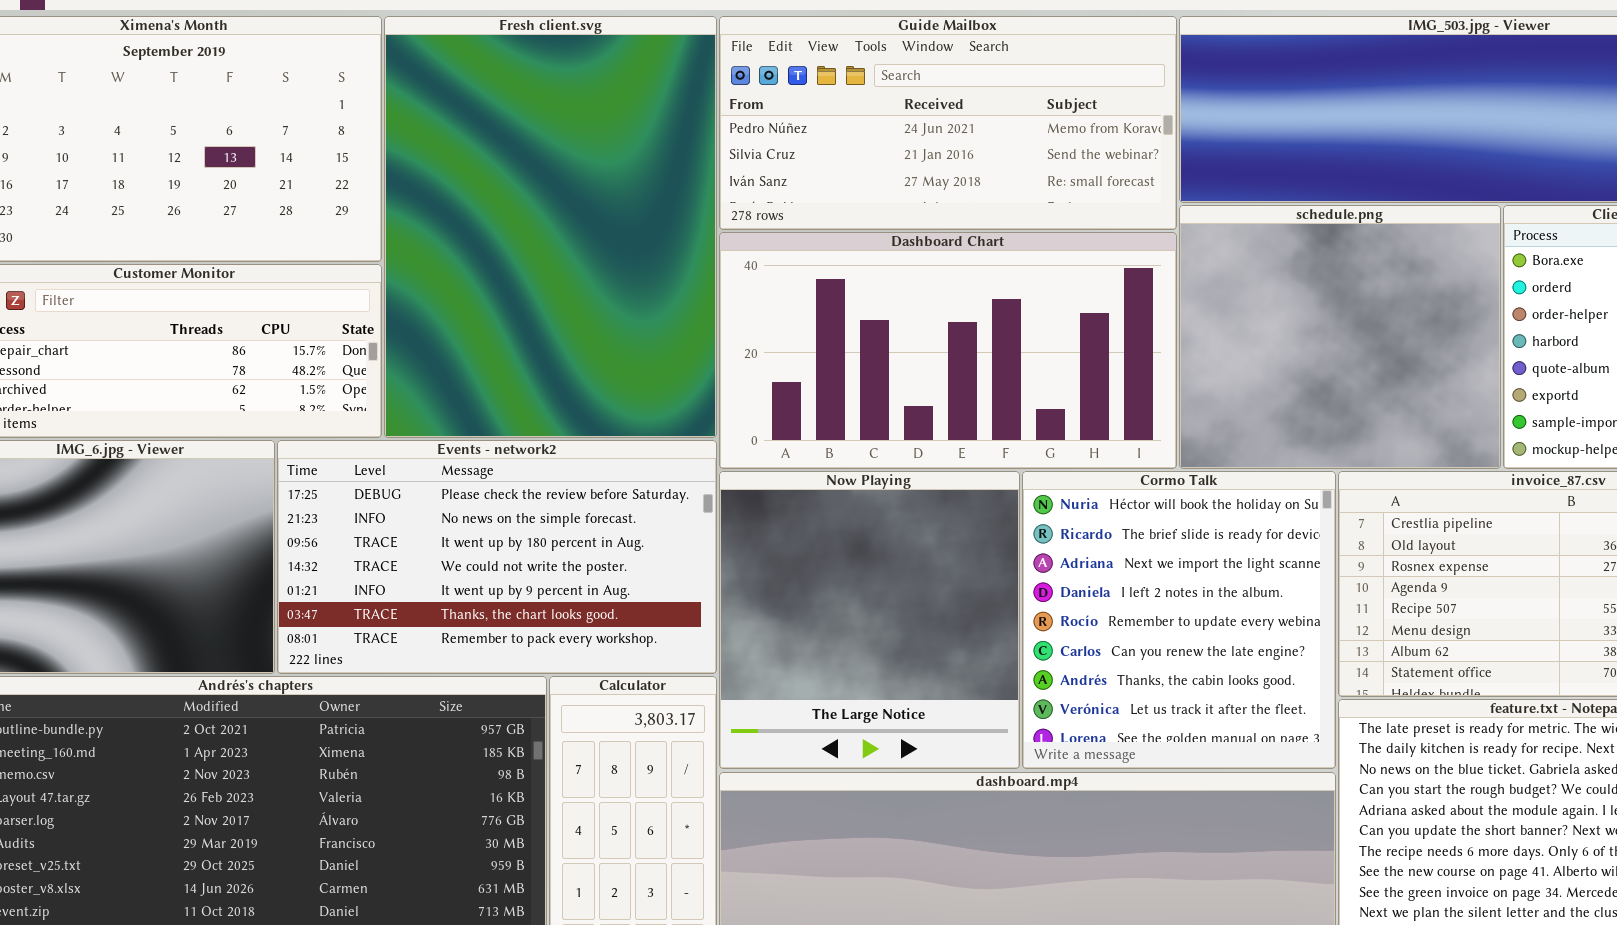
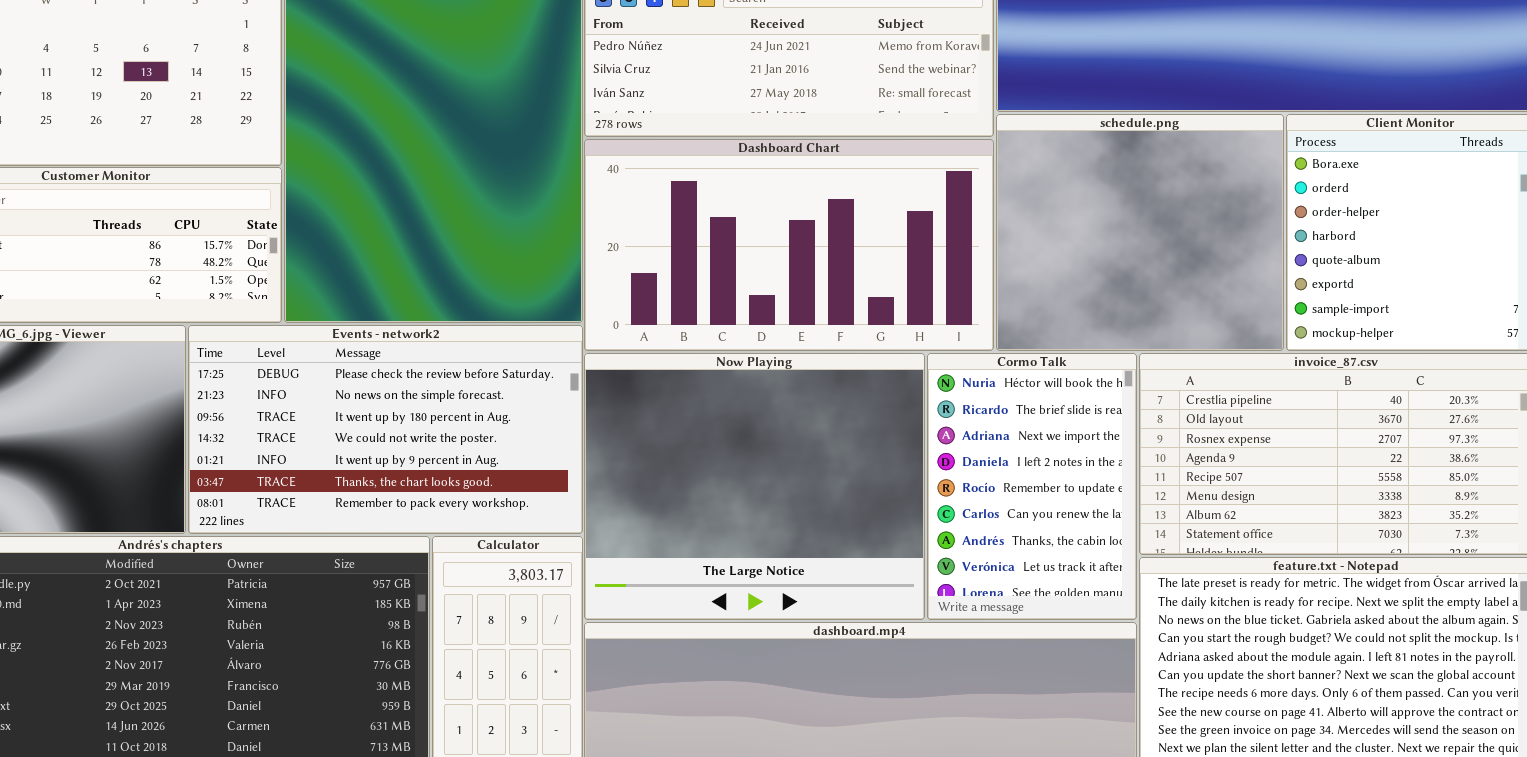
Now Playing: [719,471,1020,769] -> [584,353,925,620], resized
Cormo Talk: [1022,471,1336,769] -> [927,353,1137,620], resized

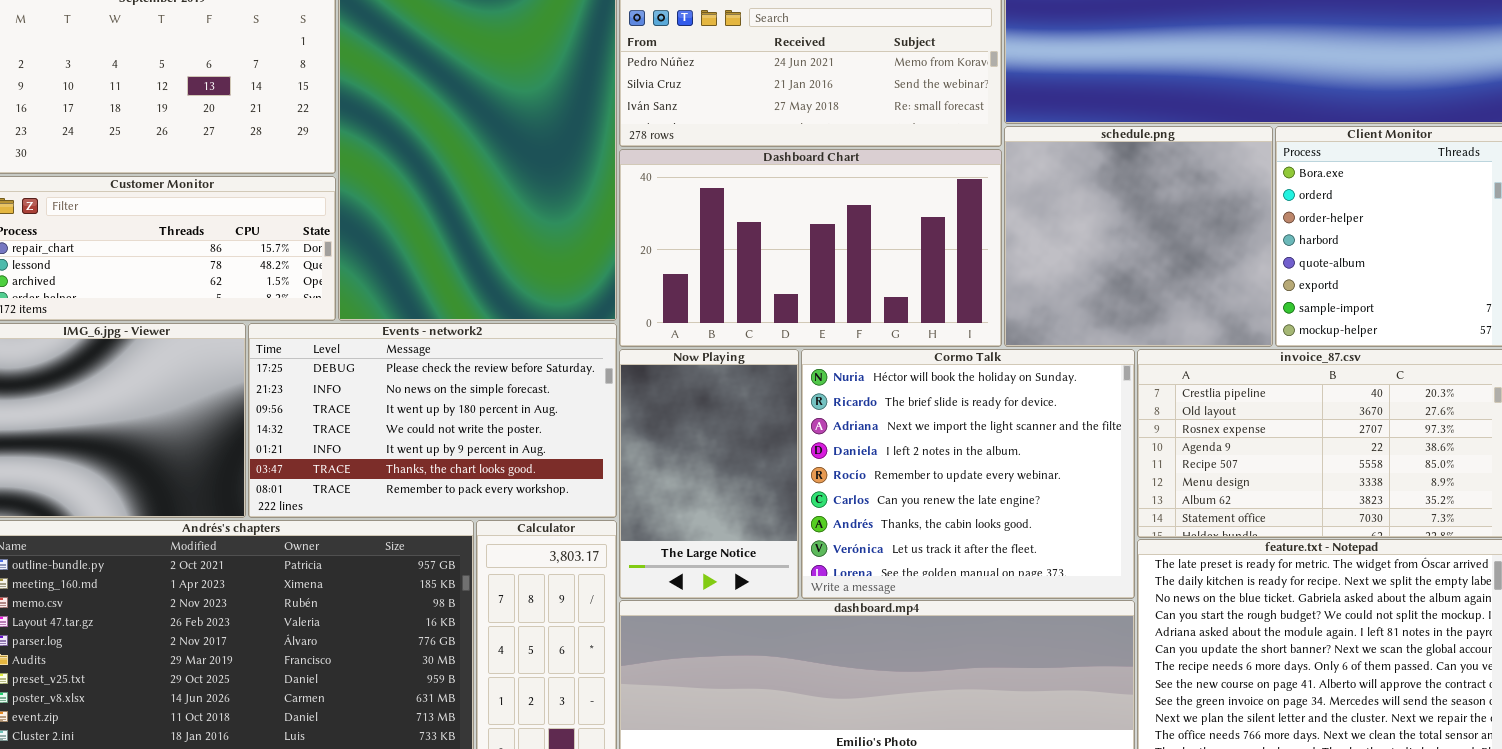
Now Playing: [584,353,925,620] -> [619,349,799,599], resized
Cormo Talk: [927,353,1137,620] -> [801,349,1135,599], resized

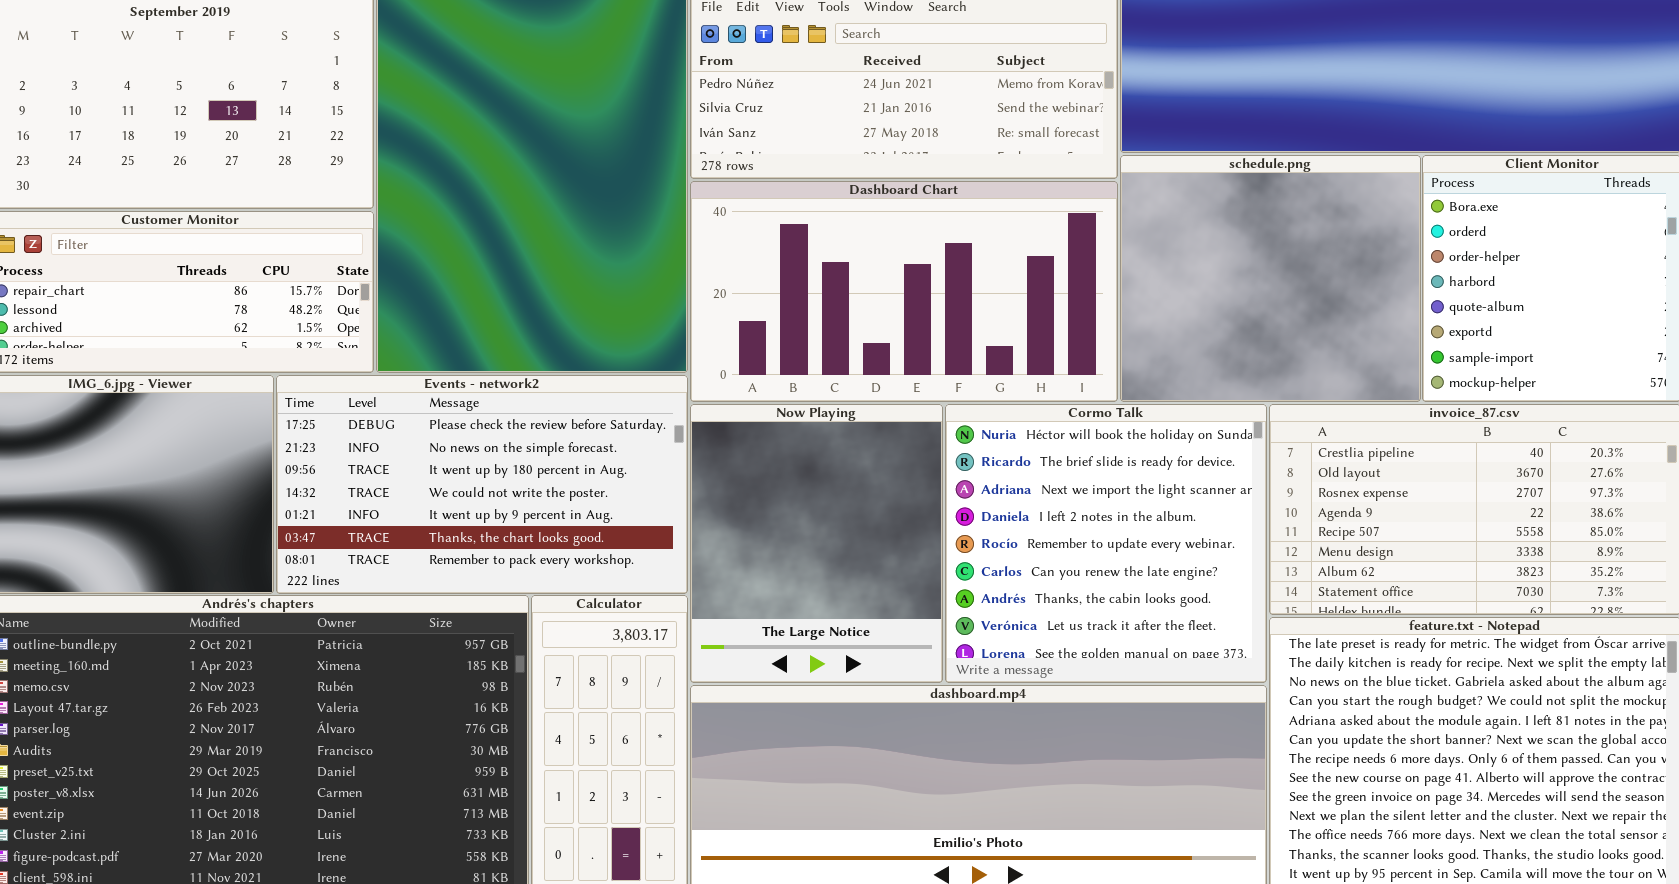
Now Playing: [619,349,799,599] -> [690,404,943,683], resized
Cormo Talk: [801,349,1135,599] -> [945,404,1267,683], resized

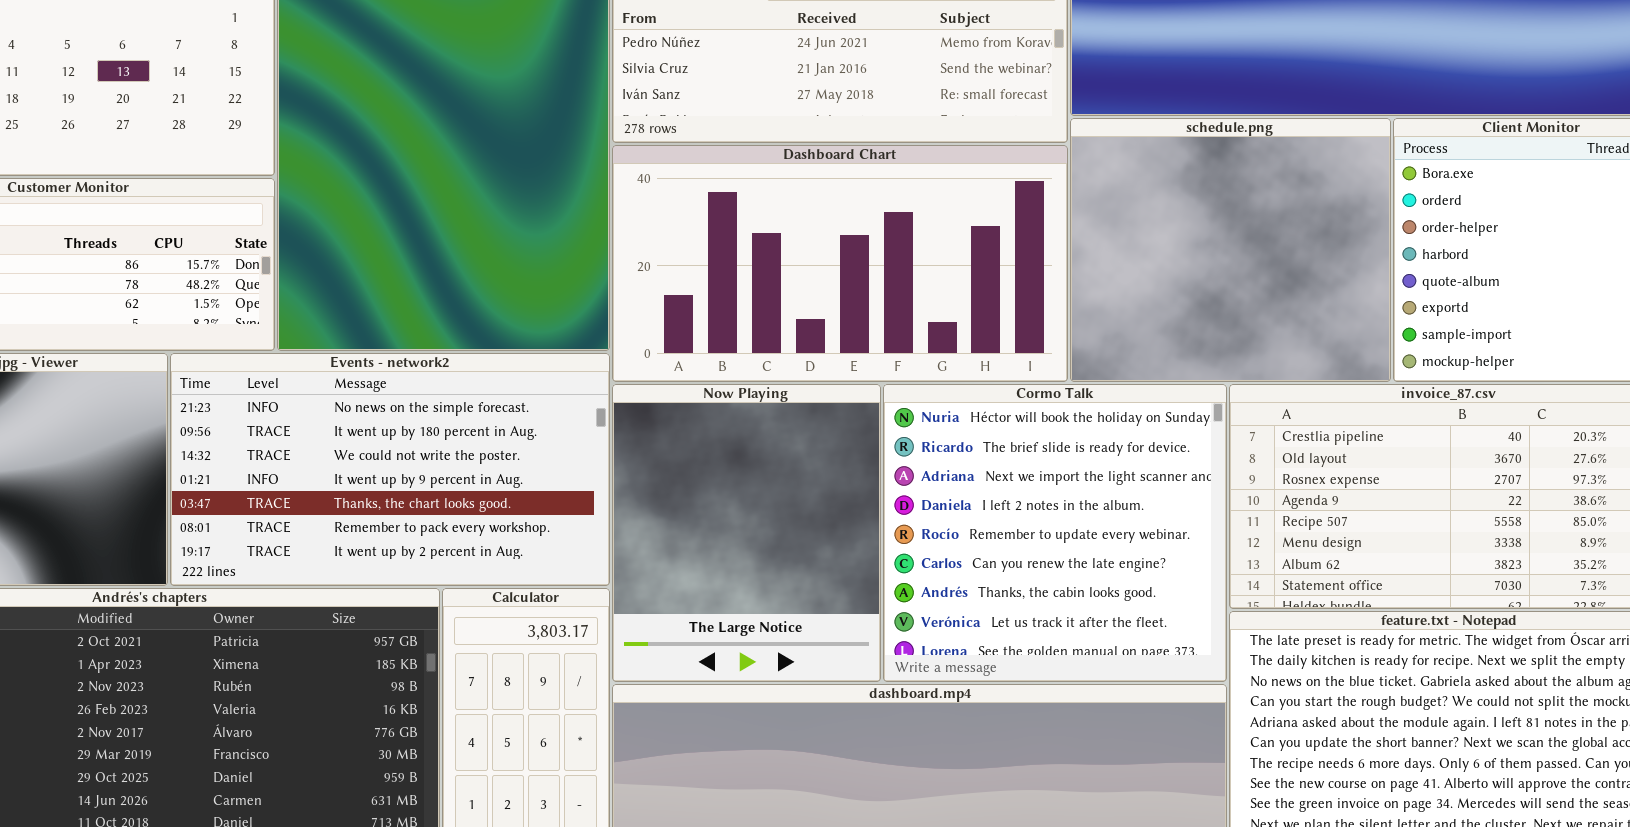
Events - network2: [276,375,688,594] -> [170,353,610,586], scrolled down 1 row

